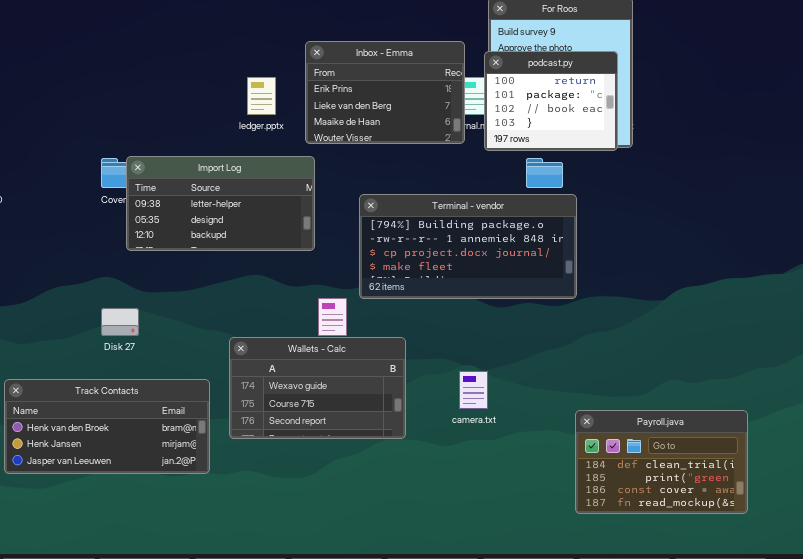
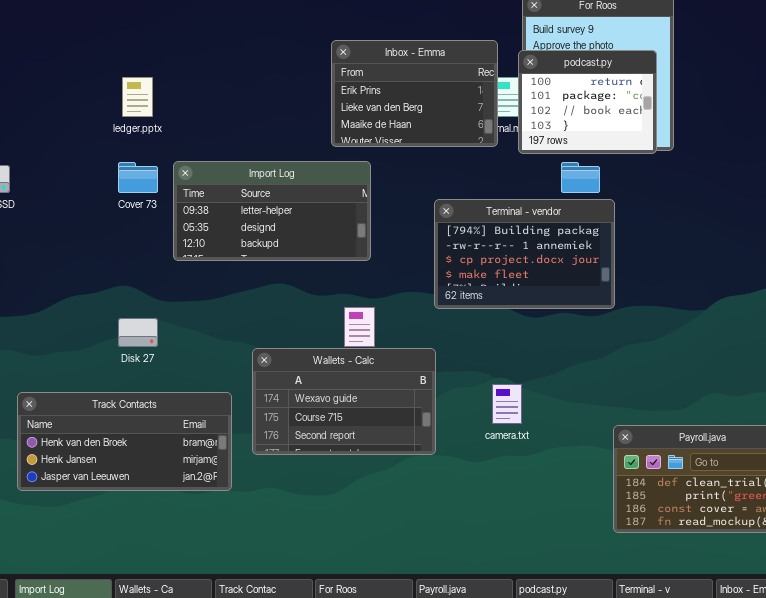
ledger.pptx: [247,77,276,115] -> [122,77,153,117], moved
Import Log: [126,156,315,251] -> [173,161,371,261], moved
Terminal - vendor: [359,194,577,299] -> [434,199,615,309], resized

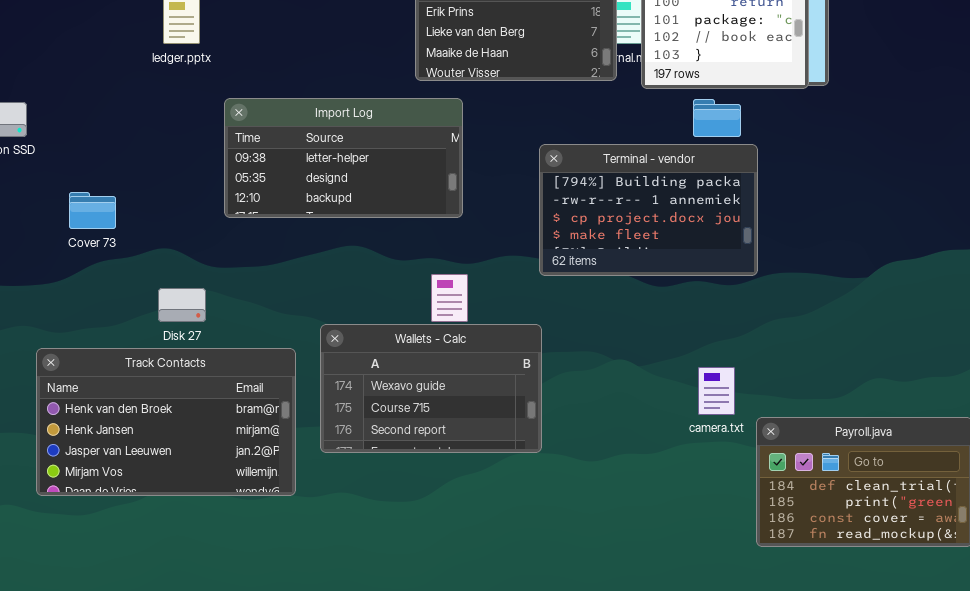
Cover 73: [118,162,158,193] -> [69,192,116,229], moved
camera.txt: [492,384,522,424] -> [698,367,735,415], moved
Track Contacts: [17,392,232,491] -> [36,348,296,496], resized

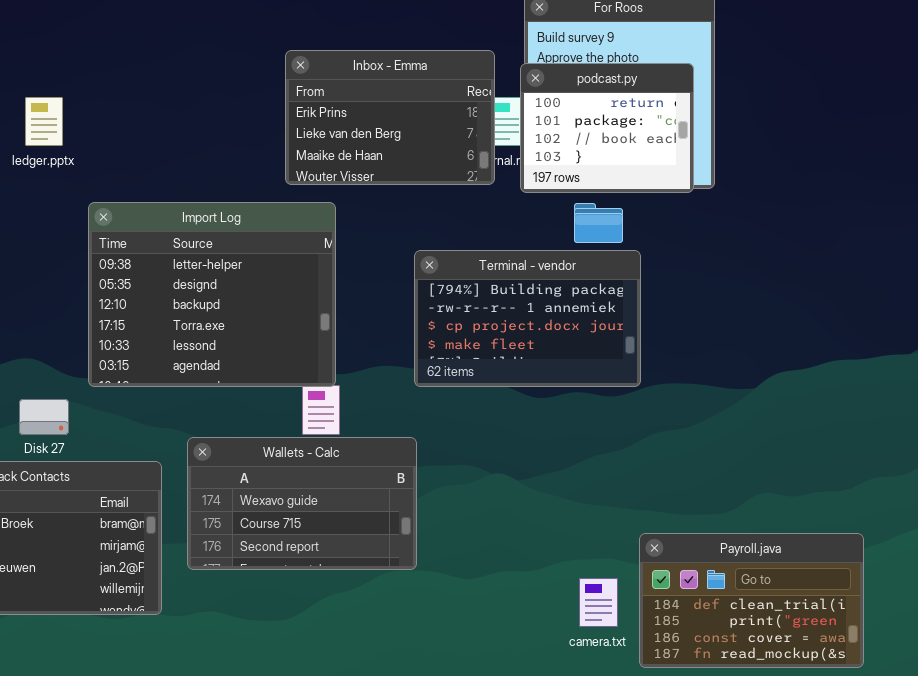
Import Log: [224,98,463,218] -> [88,202,336,387], resized
camera.txt: [698,367,735,415] -> [579,578,618,627], moved

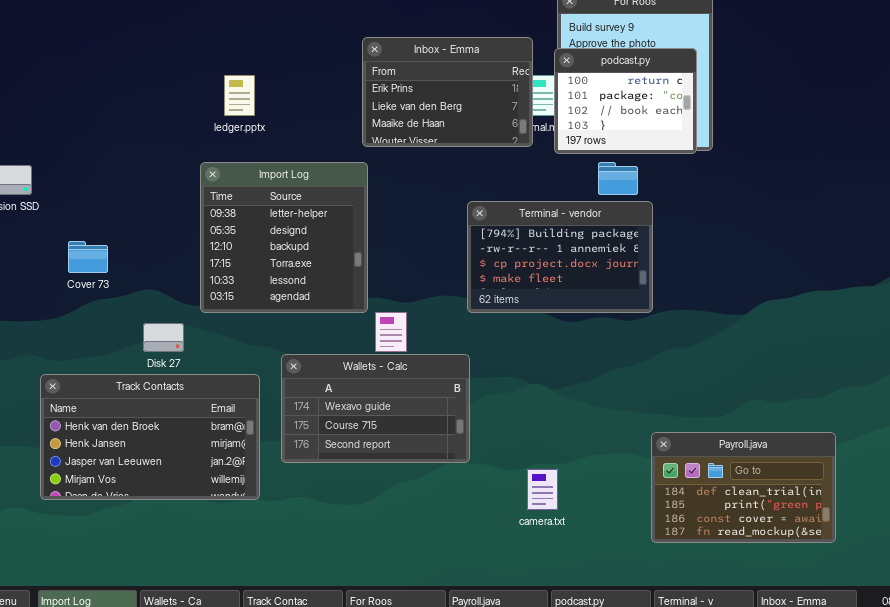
ledger.pptx: [25,97,63,146] -> [224,75,255,116], moved
Import Log: [88,202,336,387] -> [200,162,368,313], resized
camera.txt: [579,578,618,627] -> [527,469,558,510], moved

